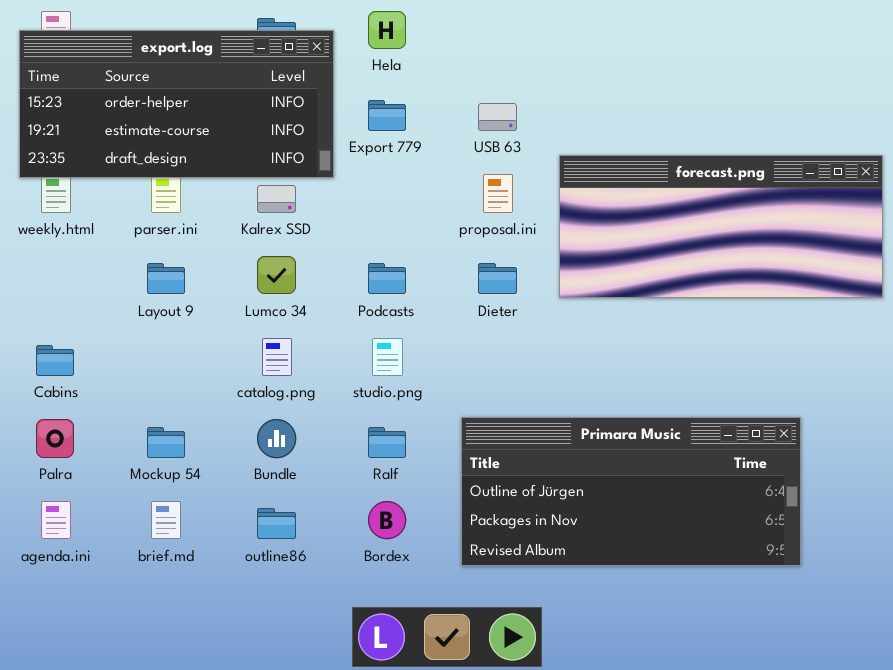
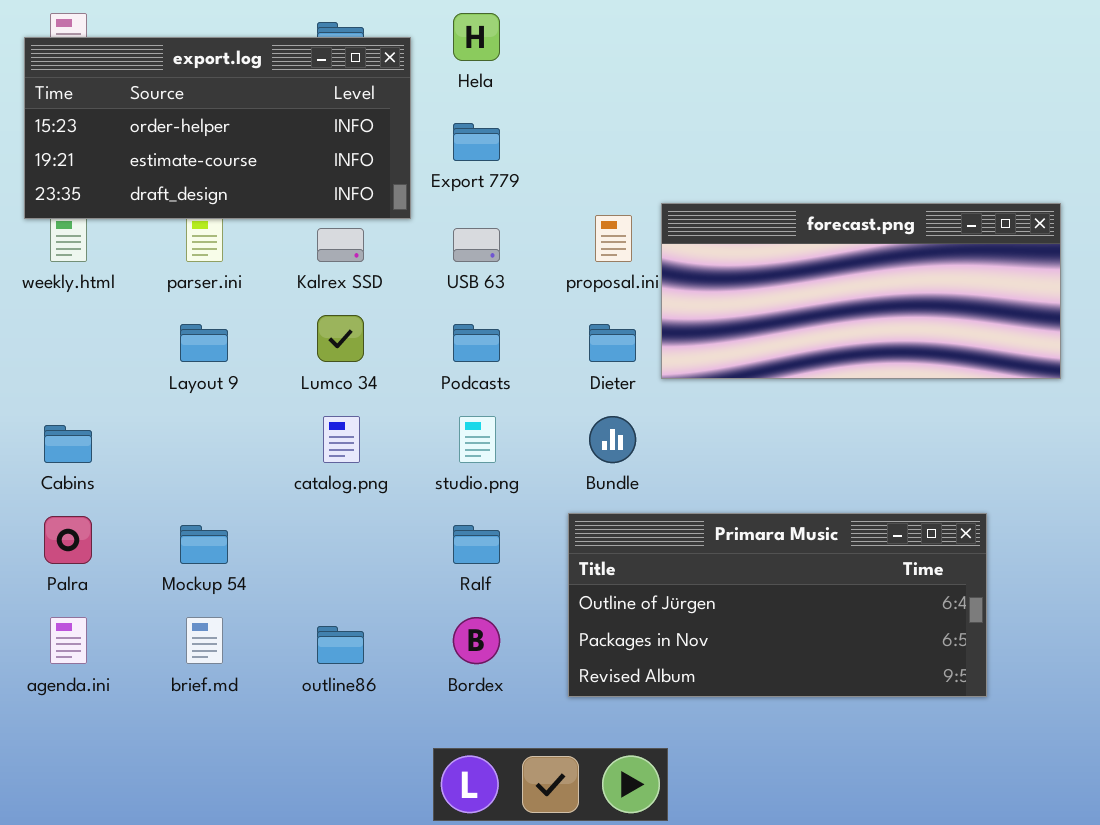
USB 63: [478,103,517,131] -> [453,228,500,262], moved
forecast.png: [559,155,883,298] -> [661,203,1061,379], moved
Bundle: [257,419,296,458] -> [589,416,636,463], moved

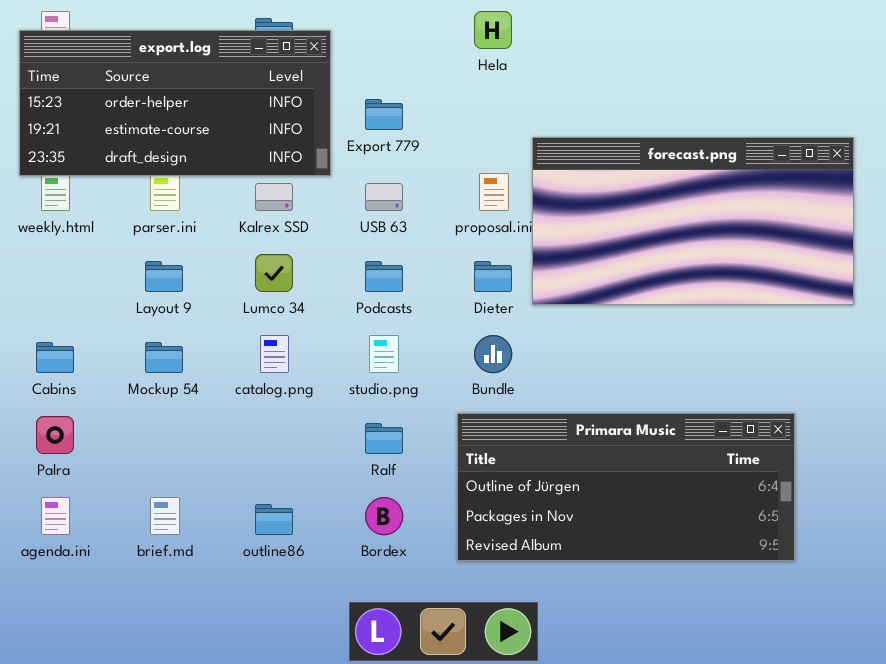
Hela: [453,13,500,61] -> [474,11,512,49], moved
forecast.png: [661,203,1061,379] -> [532,137,854,305], resized
Mockup 54: [180,525,228,564] -> [145,342,183,373], moved

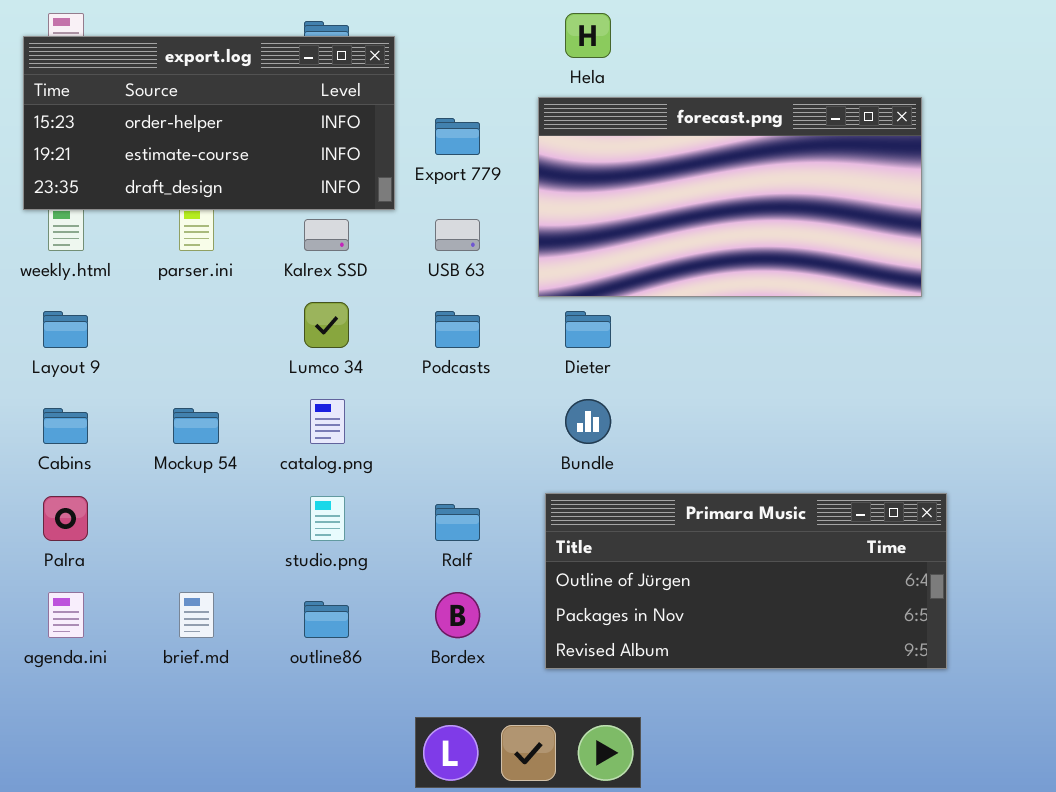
forecast.png: [532,137,854,305] -> [538,97,922,297], moved
Layout 9: [145,261,183,292] -> [43,311,88,348], moved
studio.png: [369,335,399,373] -> [310,496,345,541], moved

